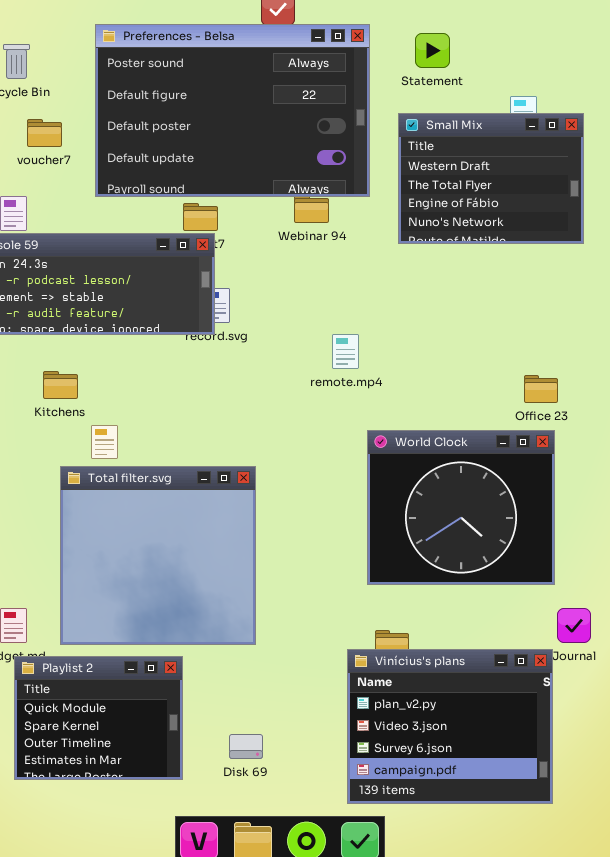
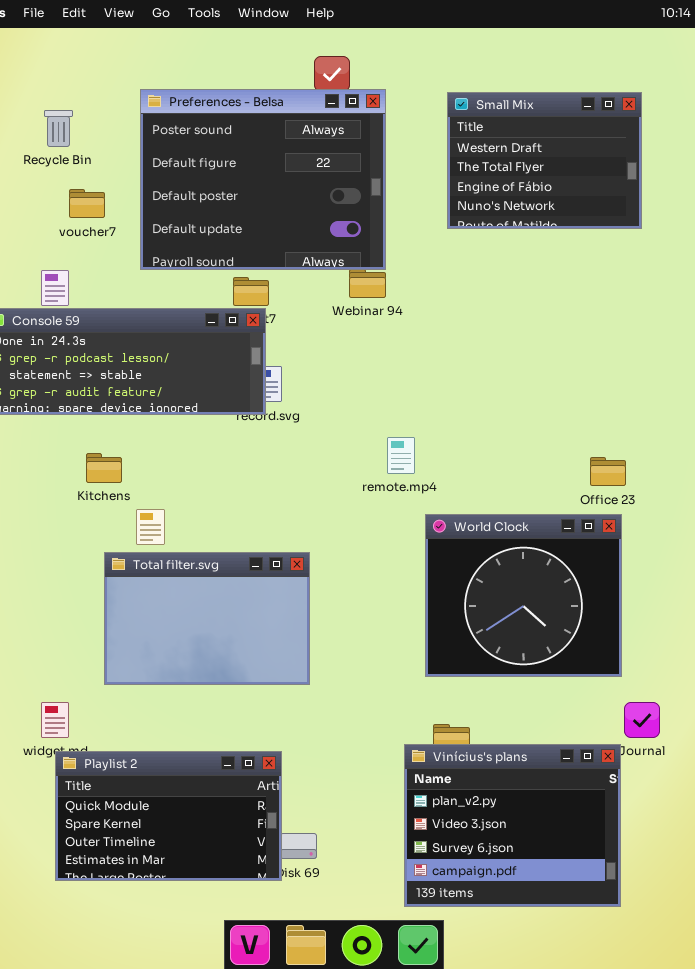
Preferences - Belsa: [95,24,370,197] -> [140,89,386,270], resized
Small Mix: [398,113,584,244] -> [447,92,642,229], moved
remote.mp4: [332,334,359,369] -> [387,437,415,474], moved
Total filter.svg: [60,466,256,645] -> [104,552,310,685], resized
Playlist 2: [14,656,183,780] -> [55,751,282,881], resized

